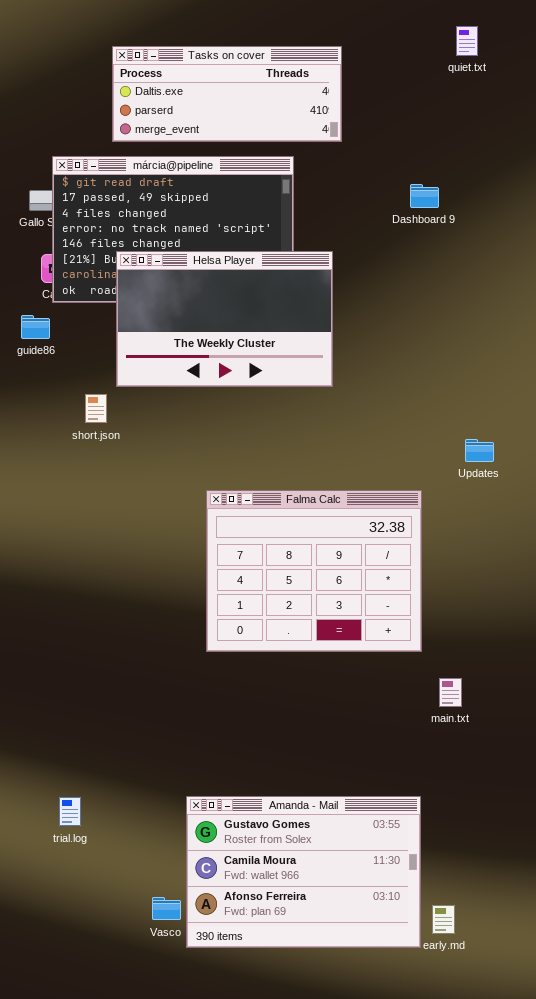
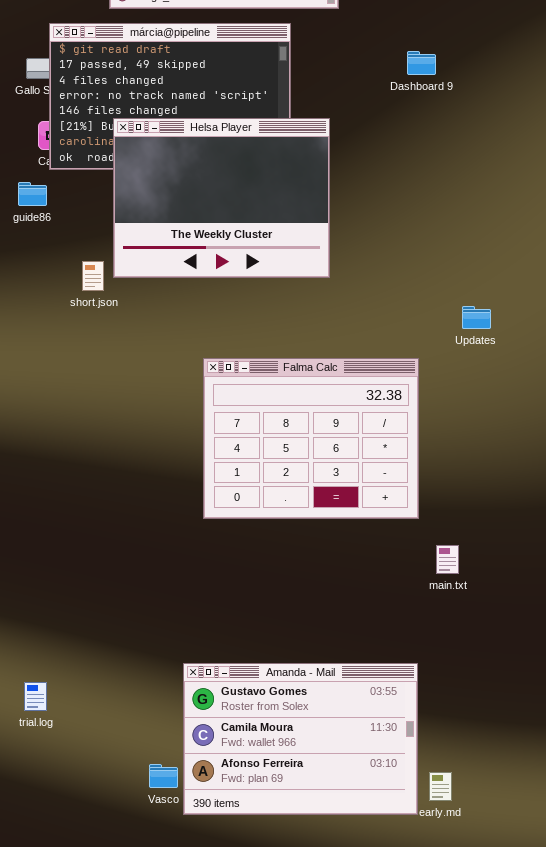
Helsa Player: [116,251,333,387] -> [113,118,330,278], resized
trial.log: [59,797,81,826] -> [24,682,47,711], moved

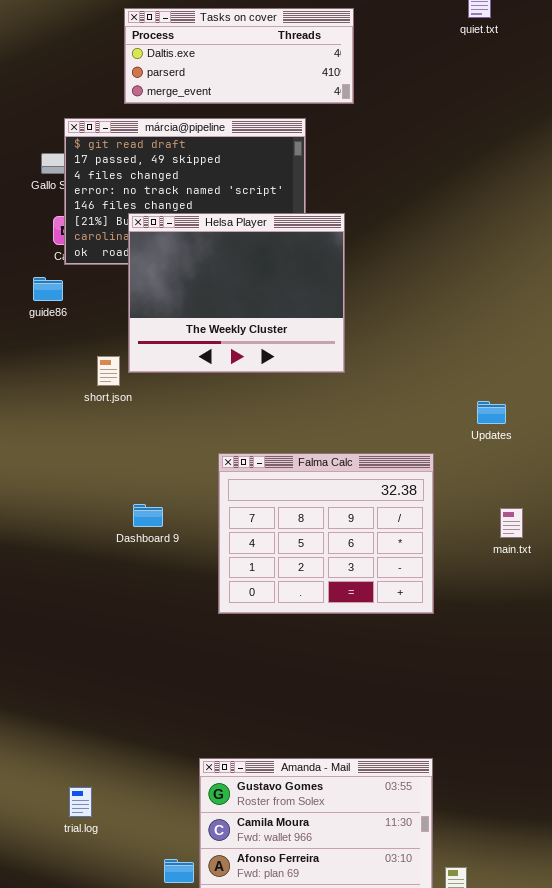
Dashboard 9: [407,51,436,75] -> [133,504,163,527], moved
main.txt: [436,545,459,574] -> [500,508,523,538], moved
trial.log: [24,682,47,711] -> [69,787,92,817], moved

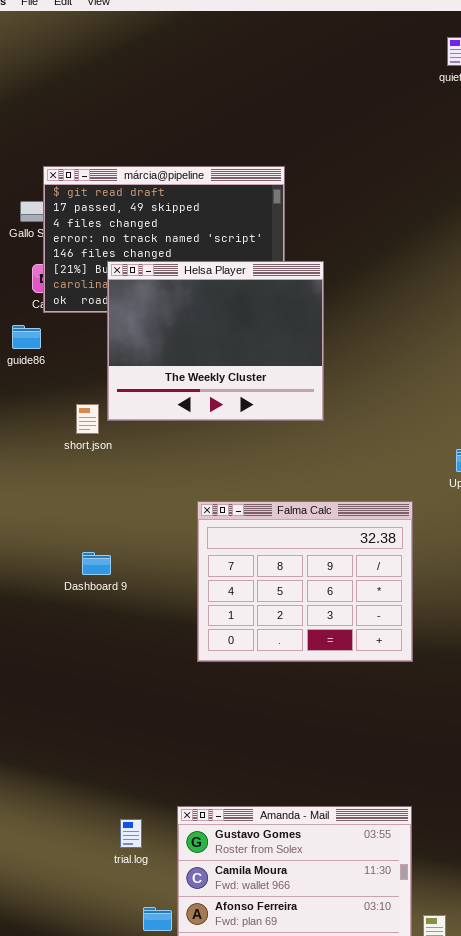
Tasks on cover: [124,8,354,104] -> none, closed
Dashboard 9: [133,504,163,527] -> [82,552,111,575], moved
trial.log: [69,787,92,817] -> [120,819,142,848], moved

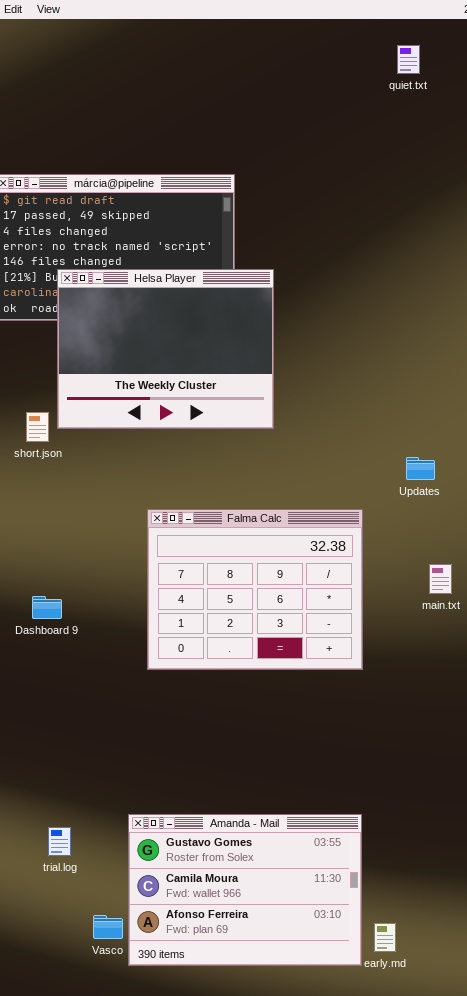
Dashboard 9: [82,552,111,575] -> [32,596,62,619], moved
trial.log: [120,819,142,848] -> [48,827,71,856], moved

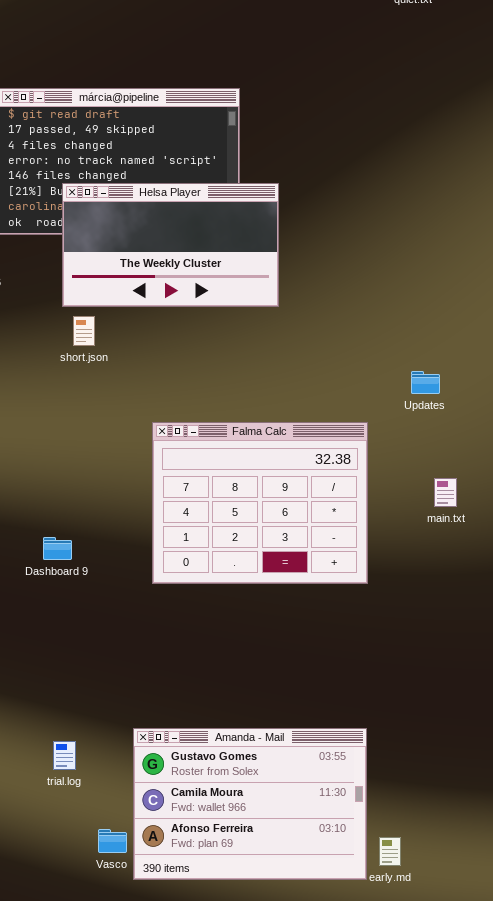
Helsa Player: [57,269,274,429] -> [62,183,279,307], resized
short.json: [26,412,49,442] -> [73,316,95,346], moved
Dashboard 9: [32,596,62,619] -> [43,537,72,560], moved

